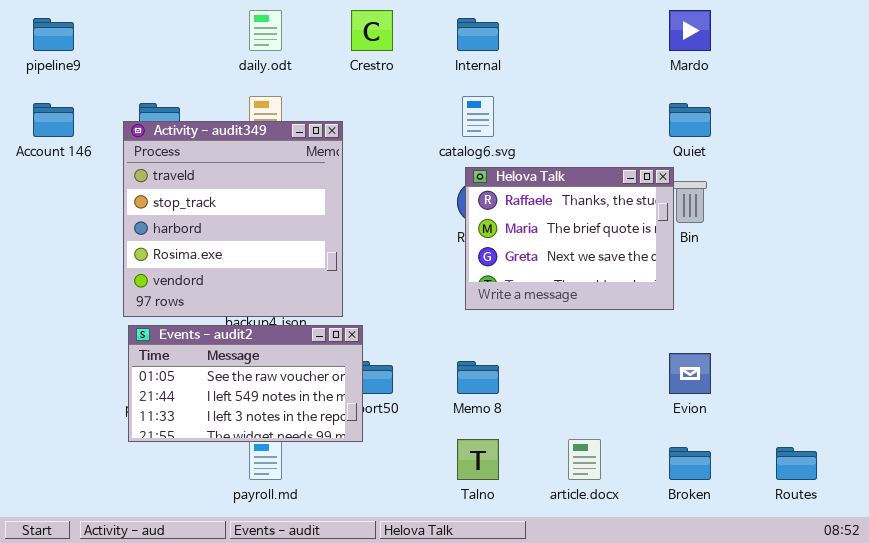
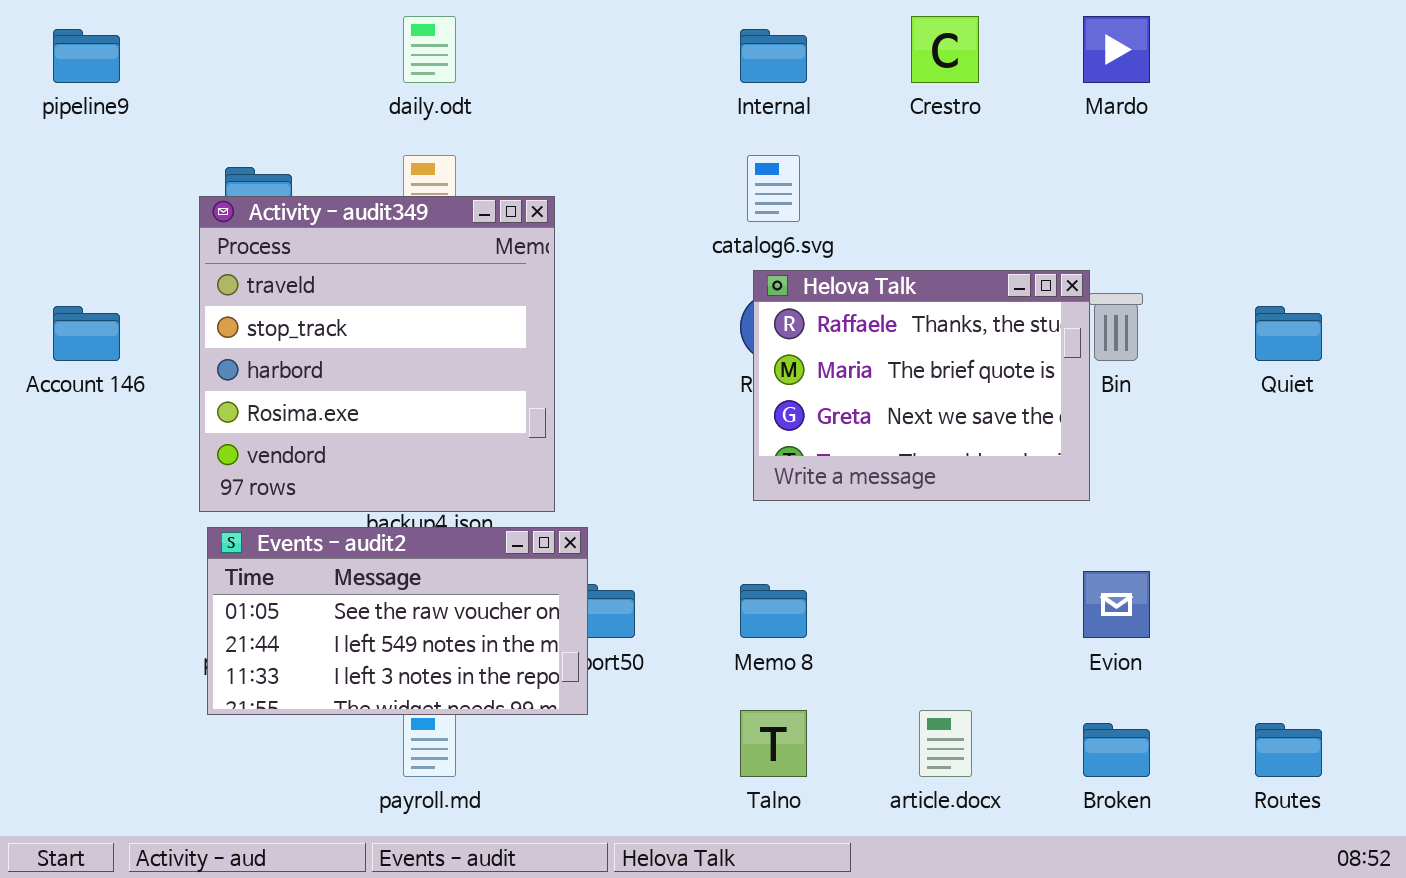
Crestro: [351,10,393,51] -> [911,16,979,83], moved
Account 146: [33,103,74,137] -> [53,306,120,361], moved
Quiet: [669,103,711,137] -> [1255,306,1322,361], moved

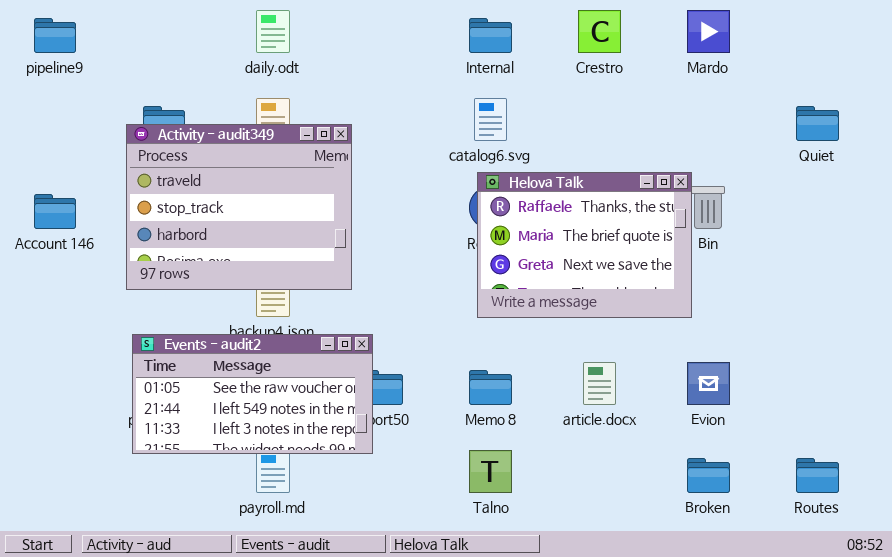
Activity - audit349: [199,196,555,512] -> [126,124,352,290], resized
Quiet: [1255,306,1322,361] -> [796,106,839,141], moved
article.docx: [919,710,972,777] -> [583,362,616,405], moved

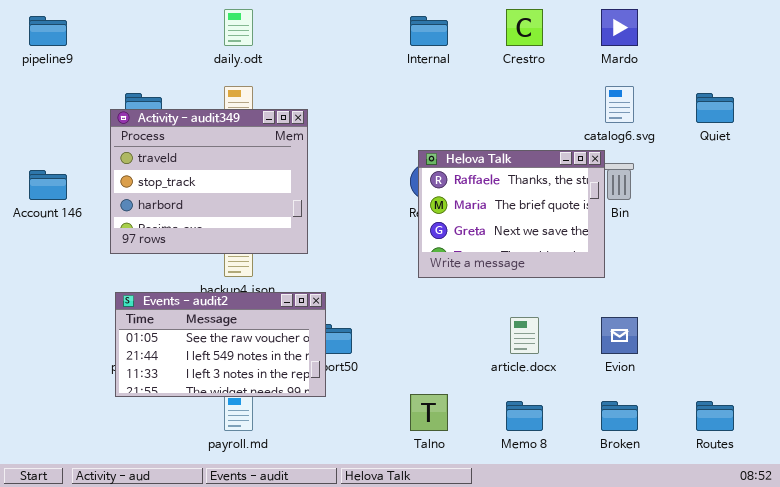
catalog6.svg: [474,98,507,141] -> [605,86,634,123], moved
Memo 8: [469,370,512,405] -> [506,401,543,431], moved

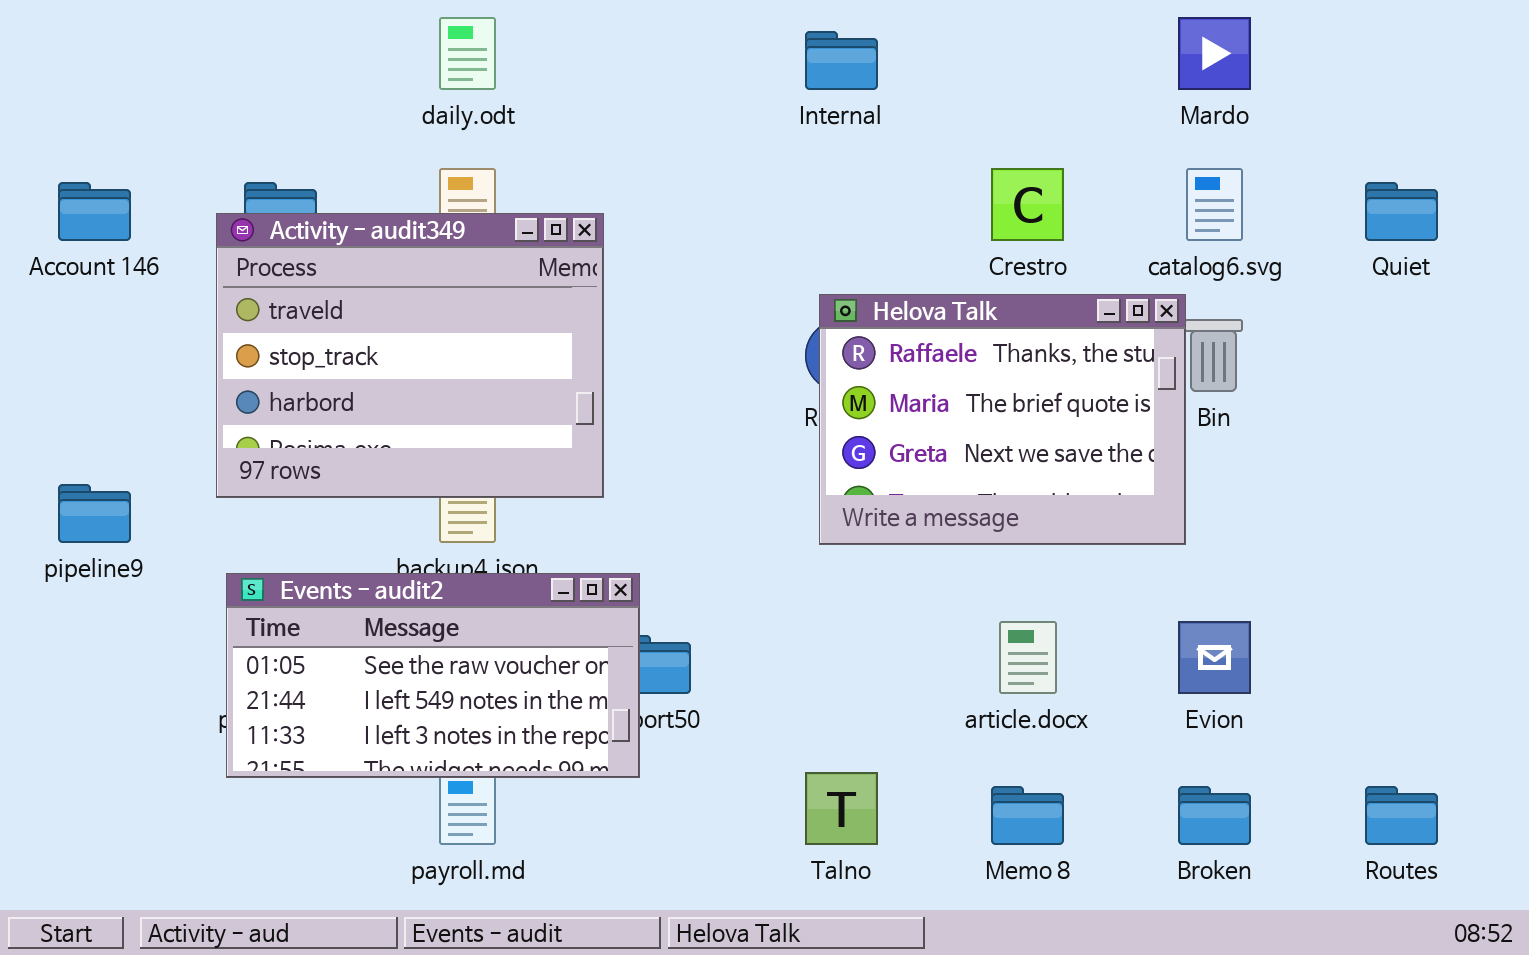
Crestro: [506,9,543,46] -> [991,168,1064,241], moved
pipeline9: [29,16,67,46] -> [58,484,131,543], moved
Account 146: [29,170,67,200] -> [58,182,131,241], moved

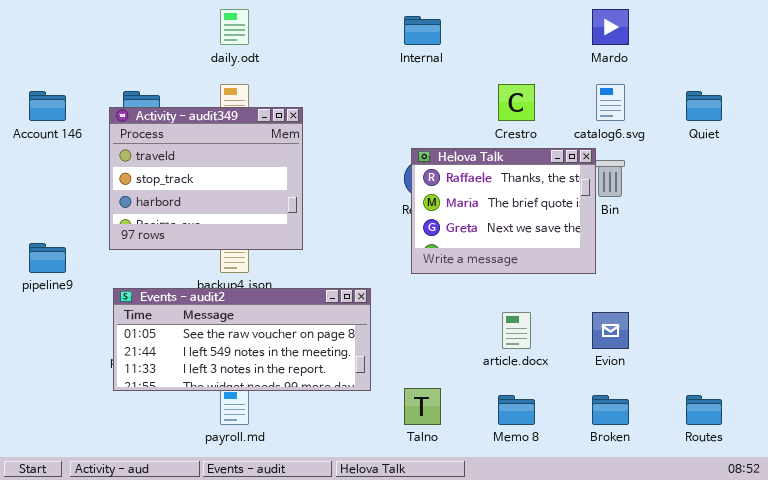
Events - audit2: [226,573,640,778] -> [113,288,371,391], resized

